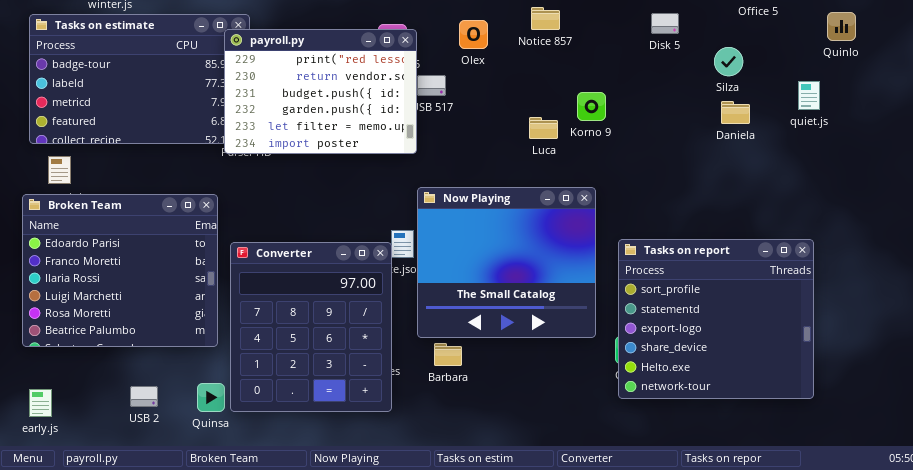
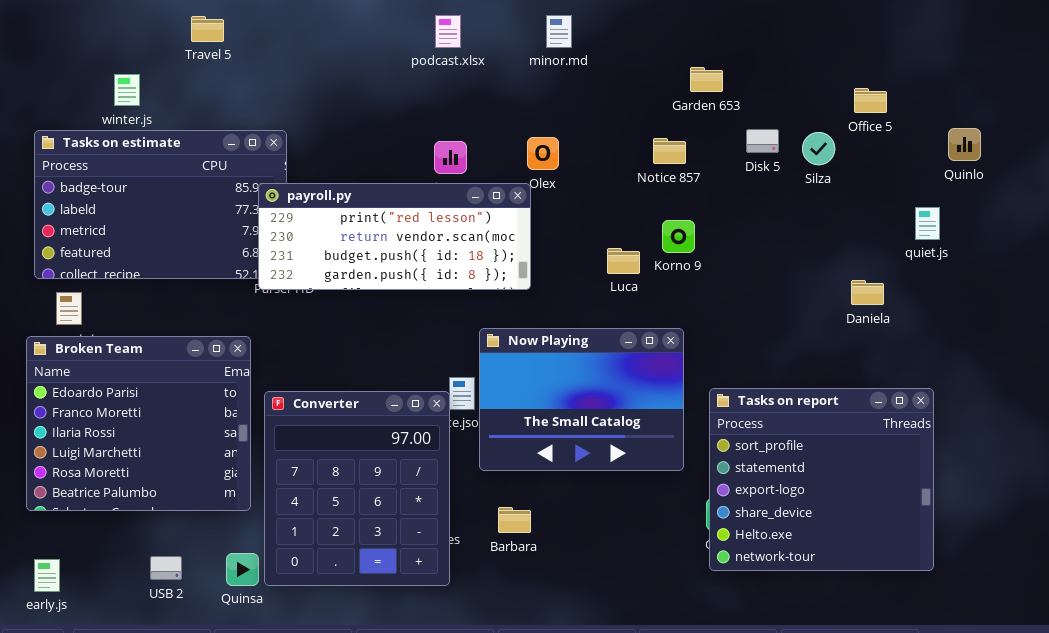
Notice 857: [531,7,560,30] -> [653,138,686,164], moved
payroll.py: [224,29,417,154] -> [258,183,531,290], resized
Silza: [714,47,743,76] -> [802,132,835,165], moved
Daniela: [721,101,750,124] -> [851,280,884,305], moved
Now Playing: [417,187,596,338] -> [479,328,684,471], resized

